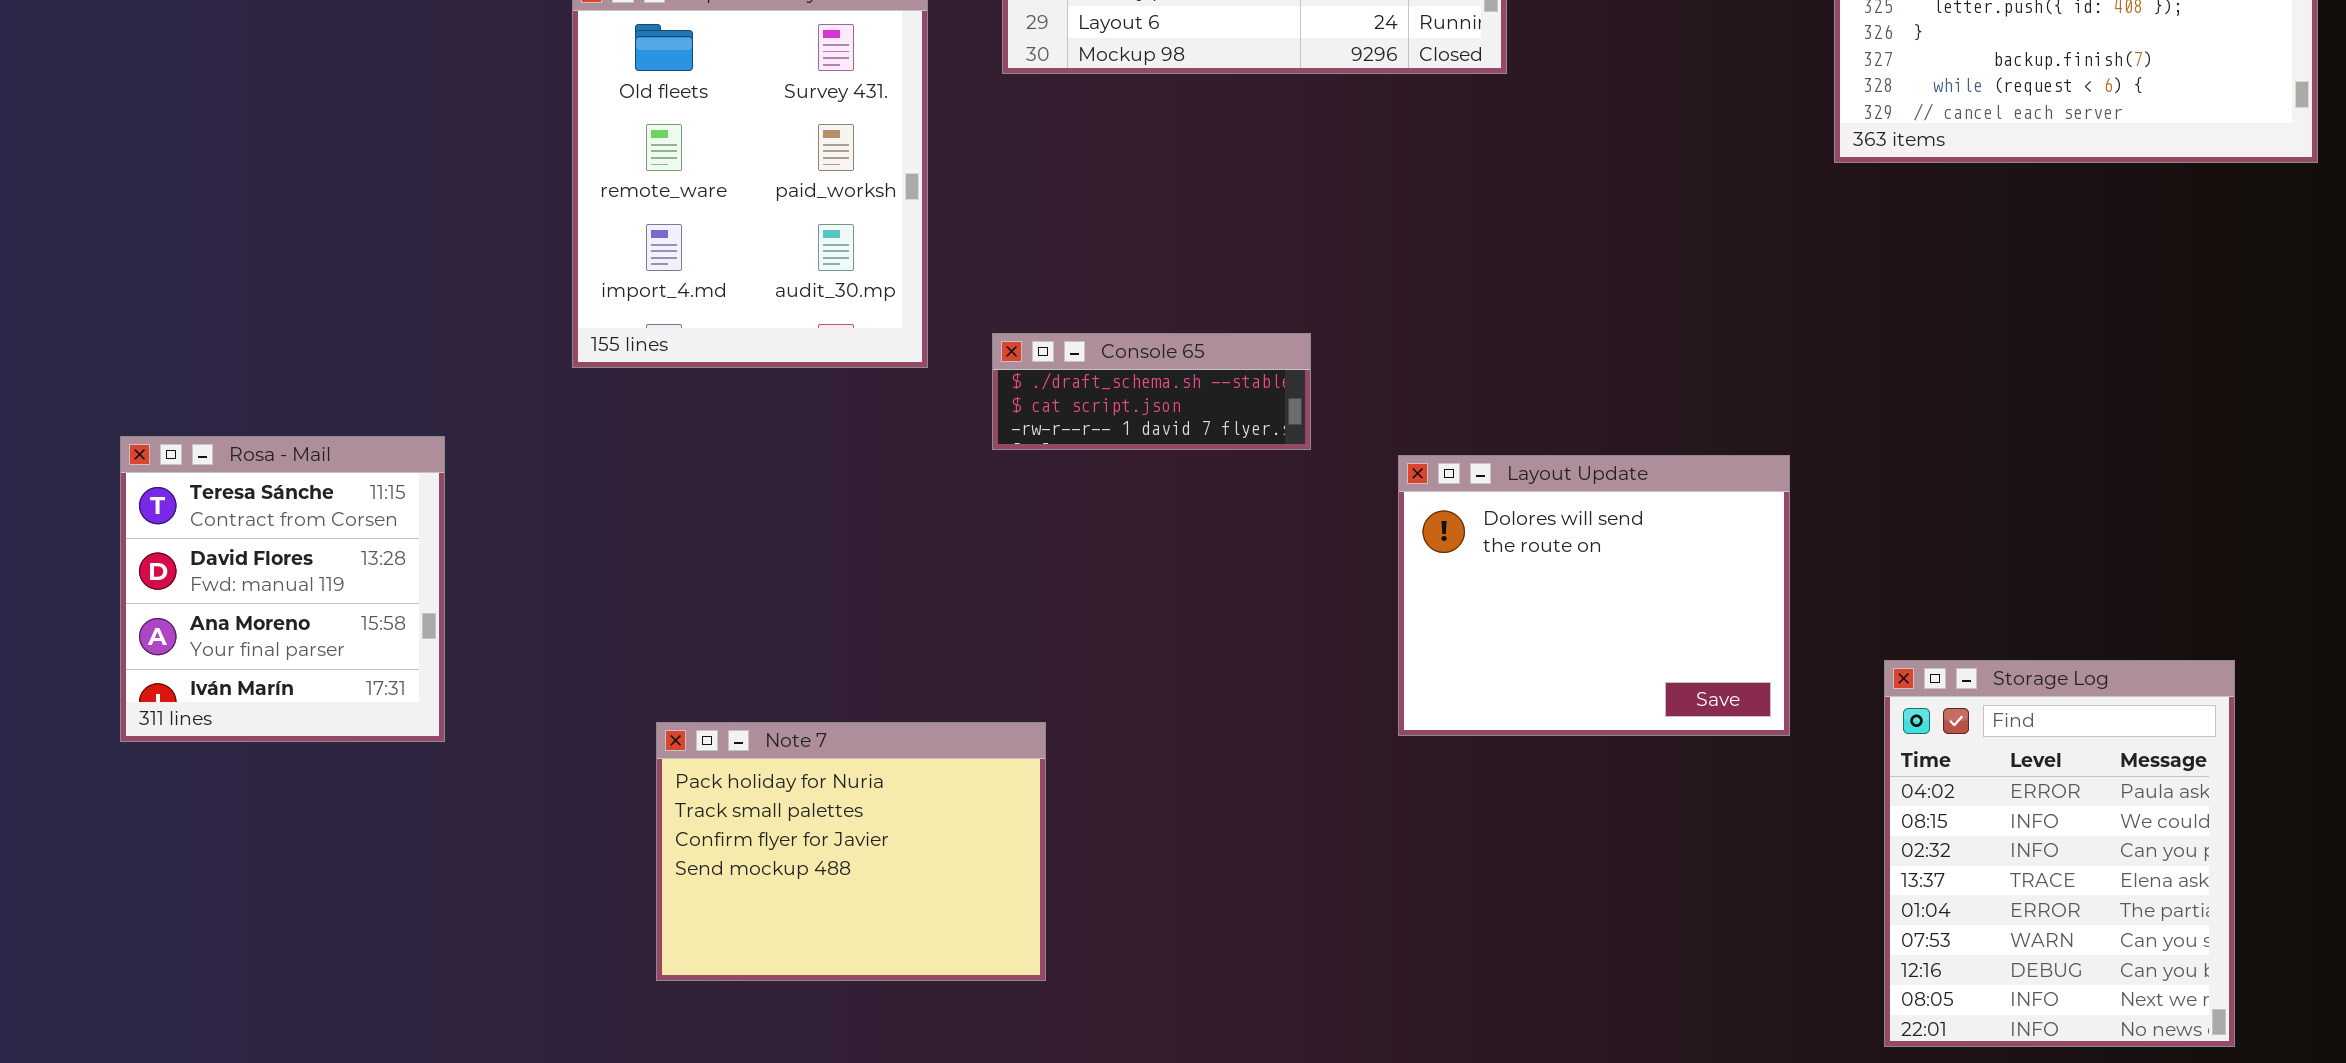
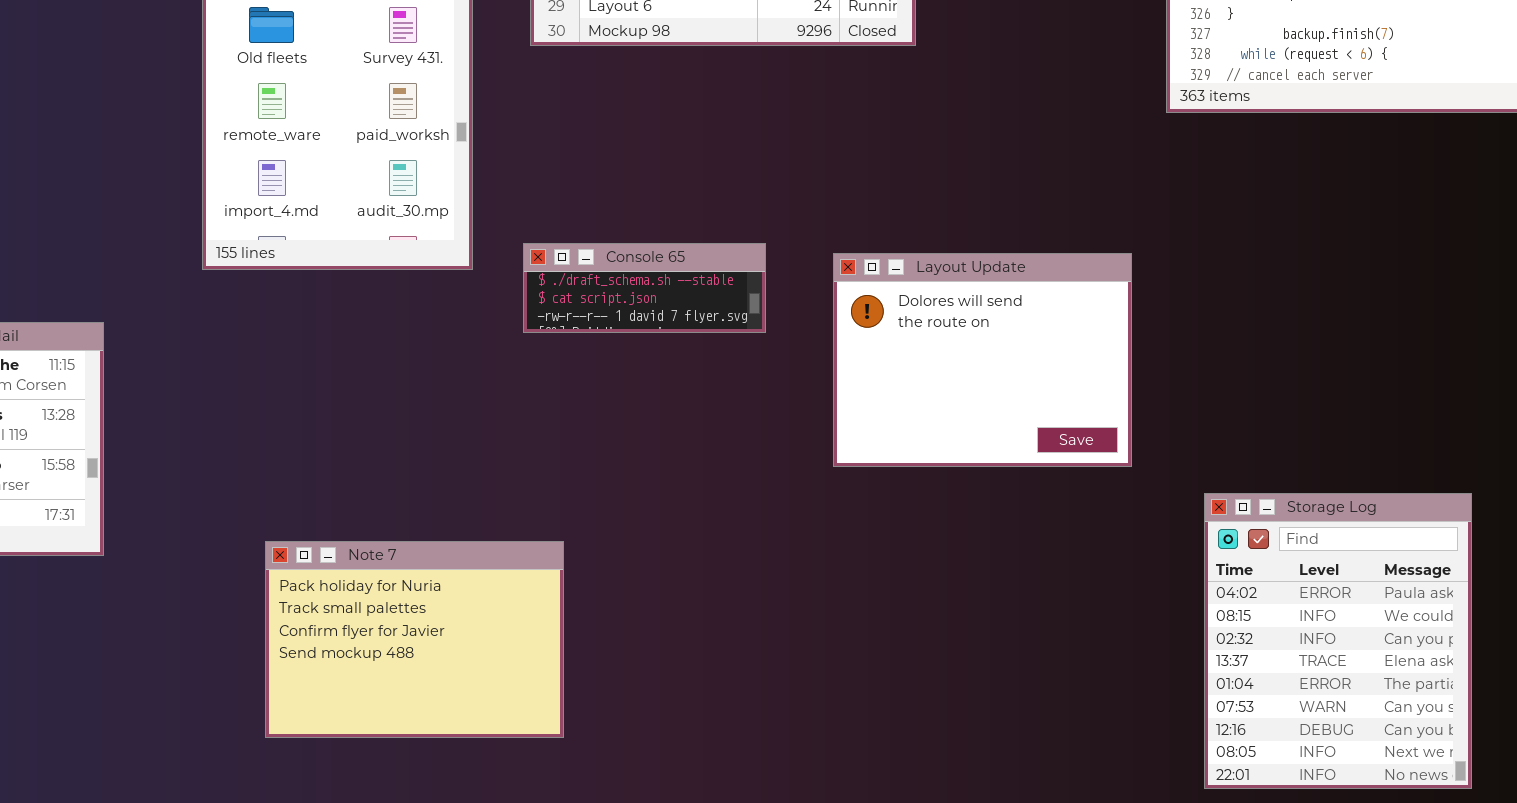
Layout Update: [1398,455,1790,736] -> [833,253,1132,467], moved

